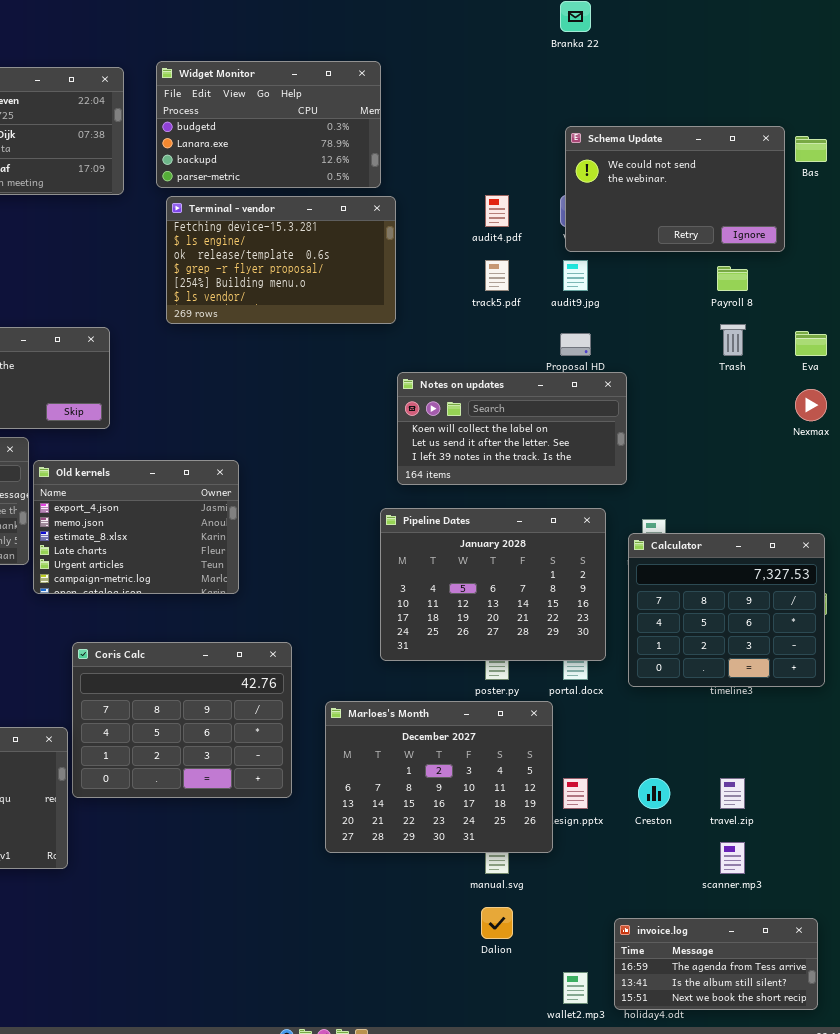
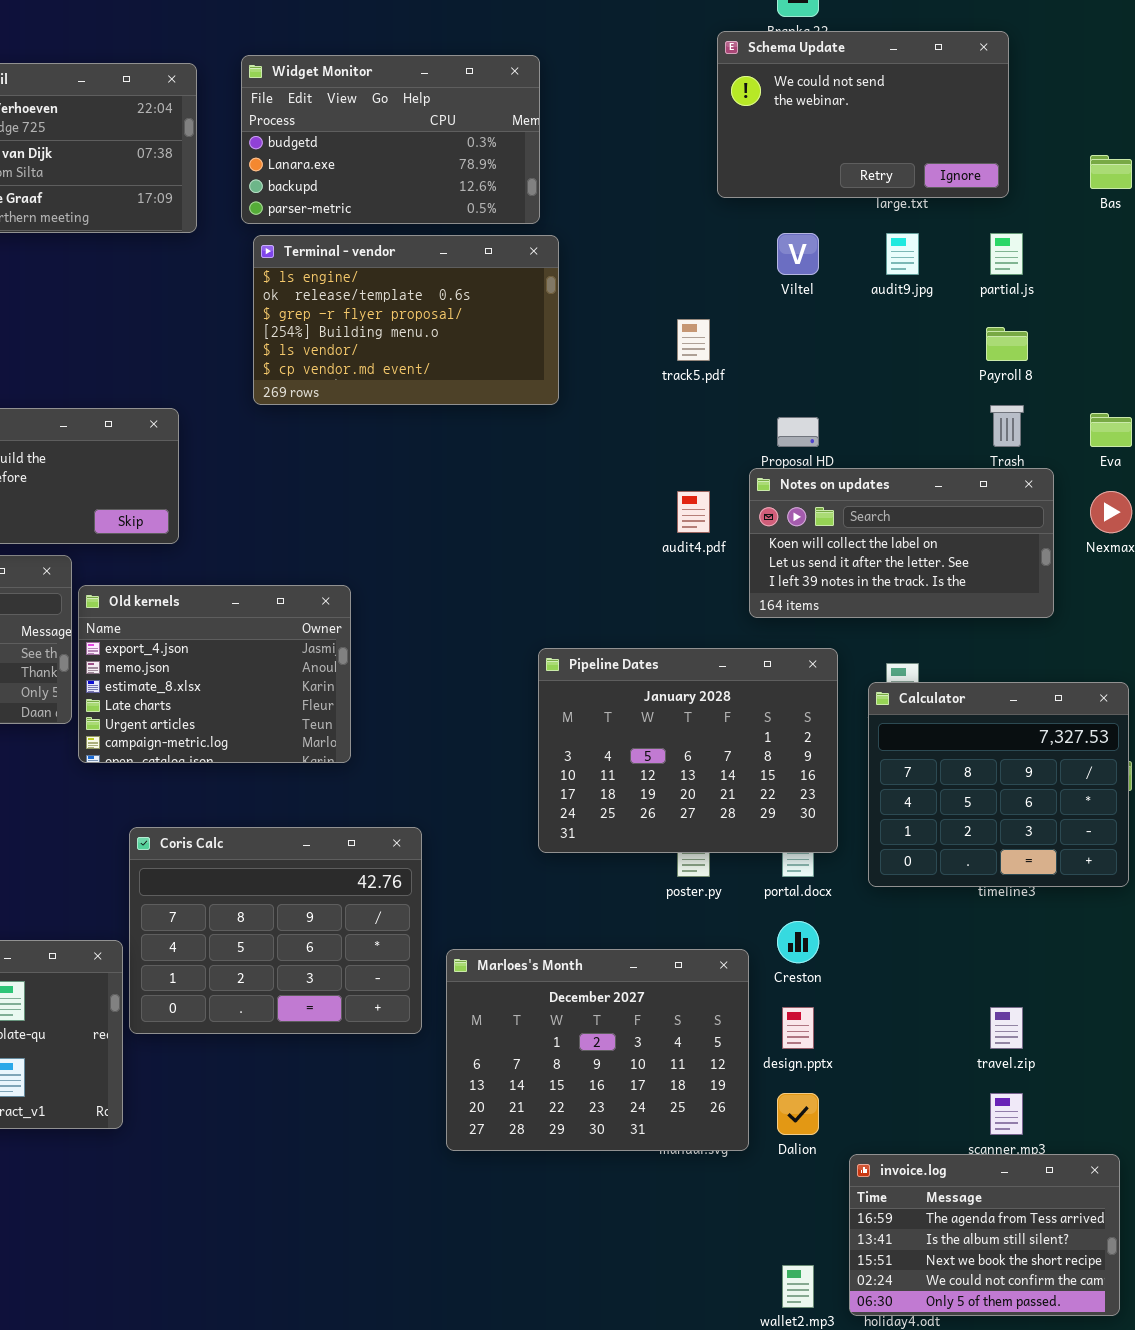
Schema Update: [565,126,785,252] -> [717,31,1009,198], moved
audit4.pdf: [485,195,509,227] -> [677,491,710,533], moved
Terminal - vendor: [166,196,396,324] -> [253,235,559,405], scrolled down 1 row
audit9.jpg: [563,260,588,291] -> [886,233,919,275], moved
Notes on updates: [397,372,627,485] -> [749,468,1054,618], moved
Marloes's Month: [325,701,553,853] -> [446,949,749,1151], moved
Creston: [638,778,670,809] -> [777,921,819,963], moved
Dalion: [481,907,513,939] -> [777,1093,819,1135], moved
invoice.log: [614,918,818,1010] -> [849,1154,1120,1316], resized

